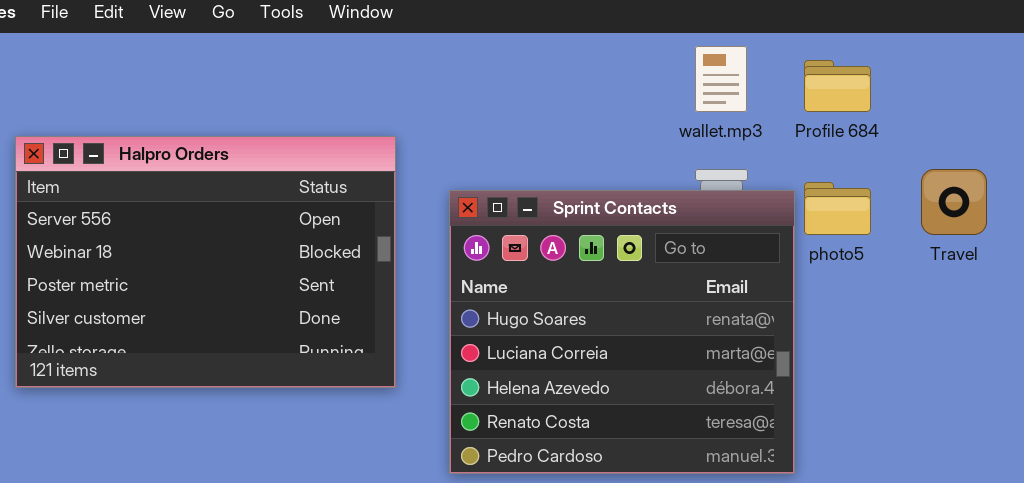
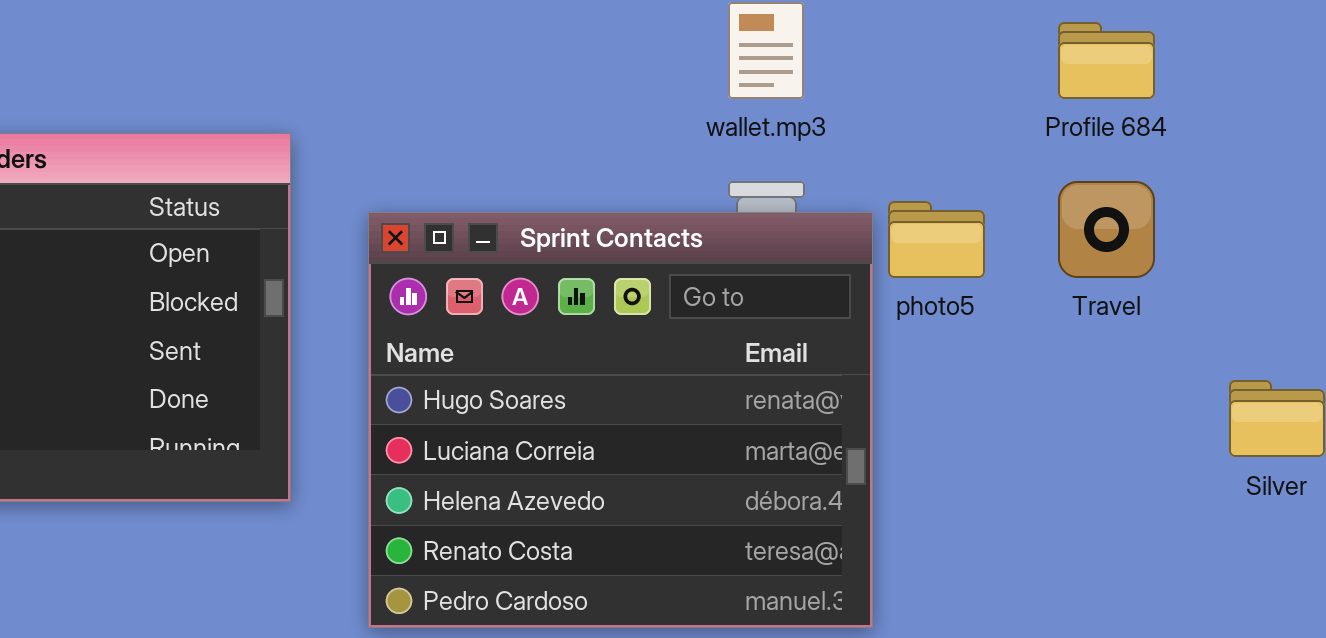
Profile 684: [804,60,871,112] -> [1058,22,1155,99], moved

